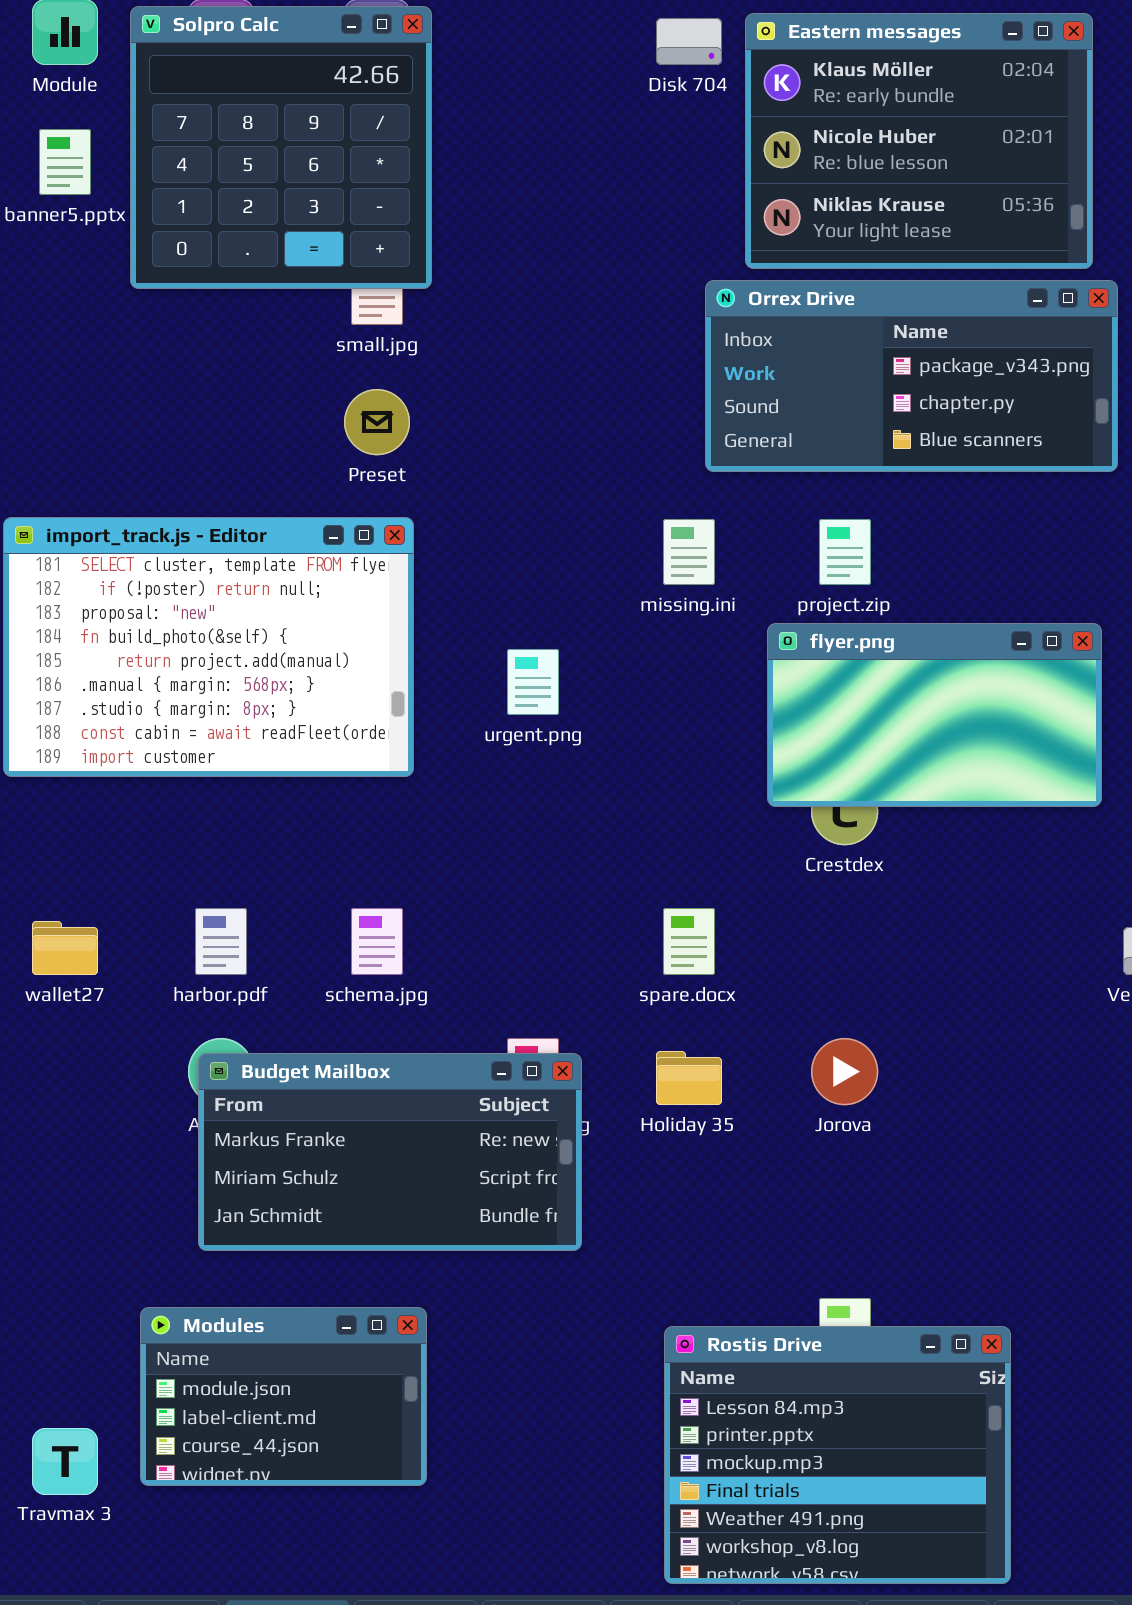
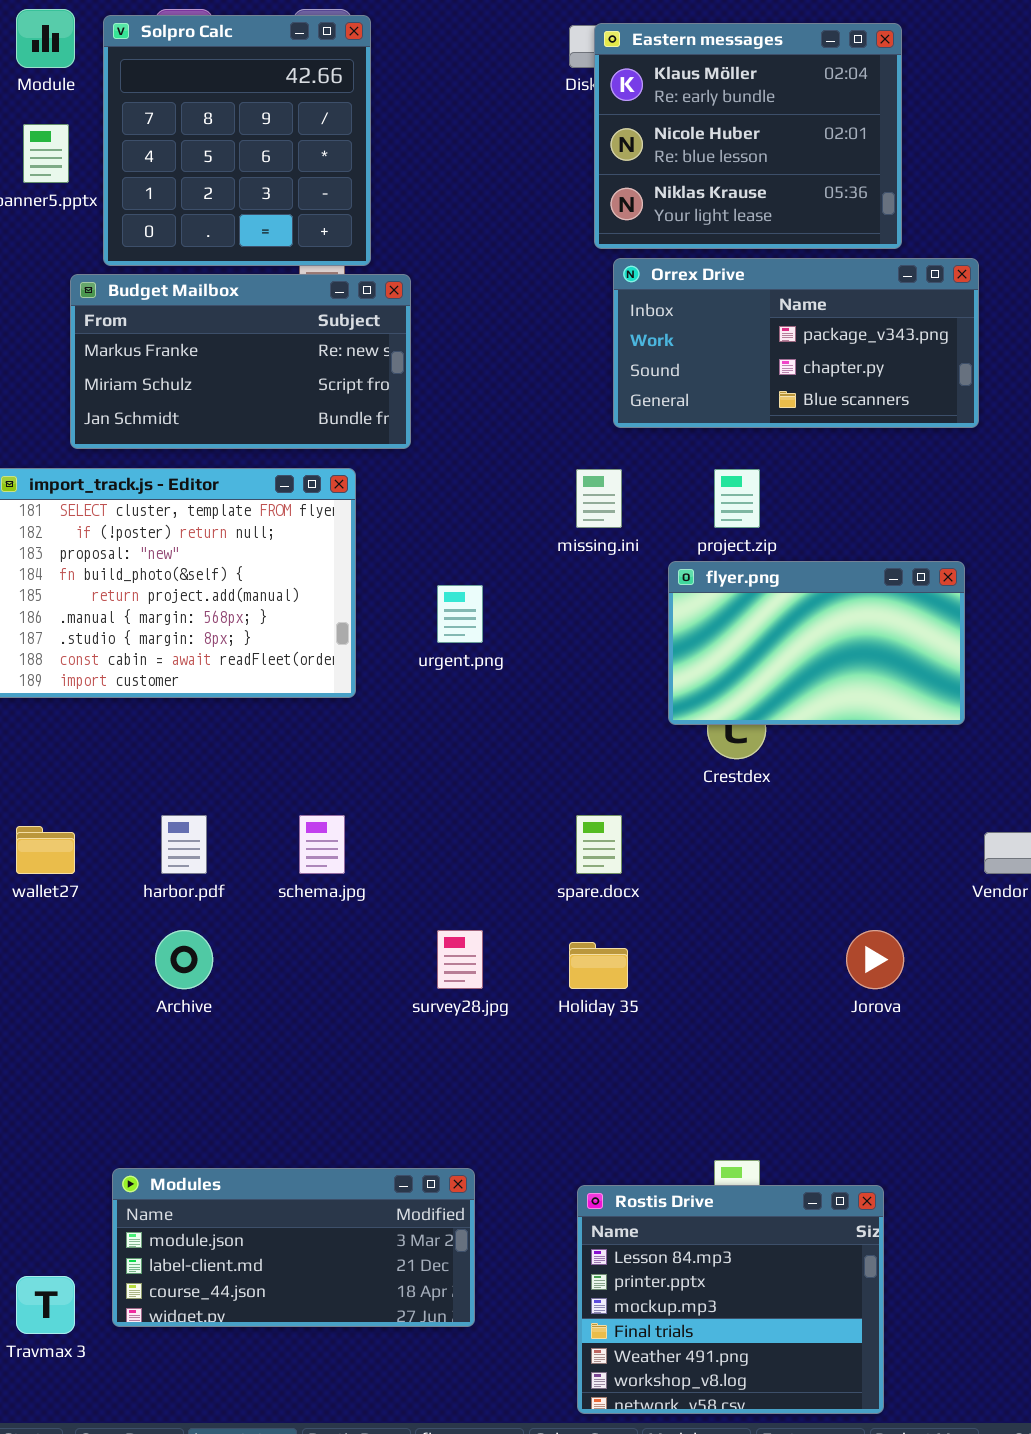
Eastern messages: [745,13,1093,269] -> [594,23,902,249], moved
Jorova: [811,1038,878,1105] -> [846,930,904,989], moved
Budget Mailbox: [198,1053,582,1251] -> [70,274,411,449], moved
Modules: [140,1307,427,1486] -> [112,1168,475,1327], resized

